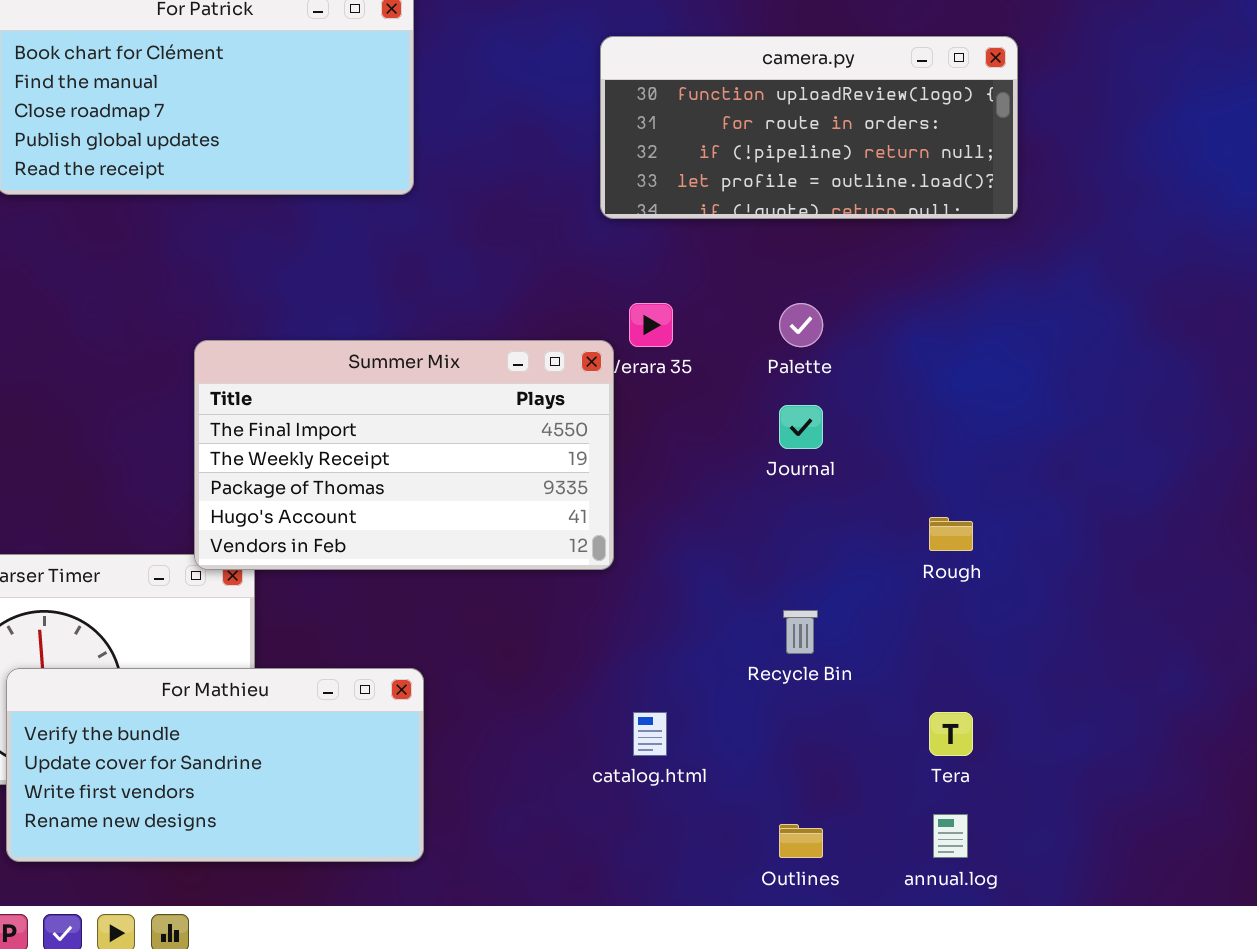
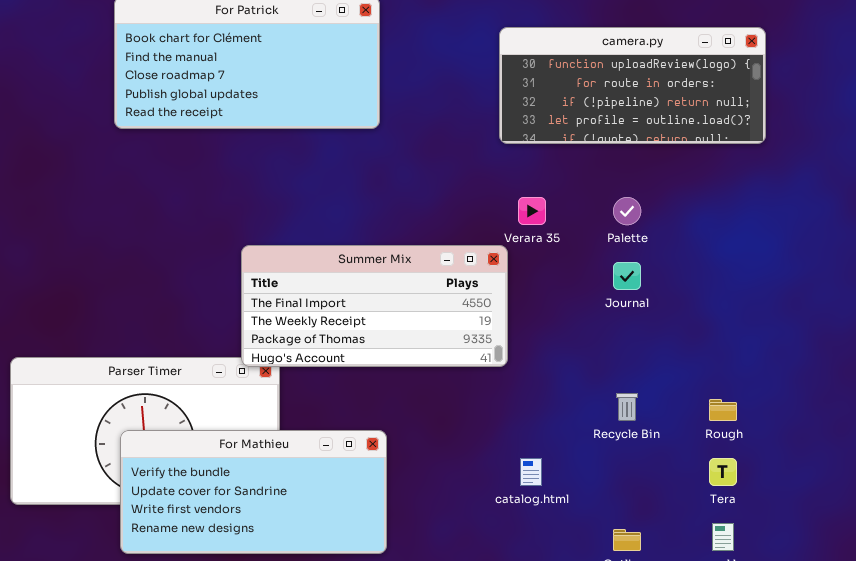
Summer Mix: [194,340,614,570] -> [241,245,508,367], resized
Rough: [929,517,973,551] -> [709,399,737,421], moved

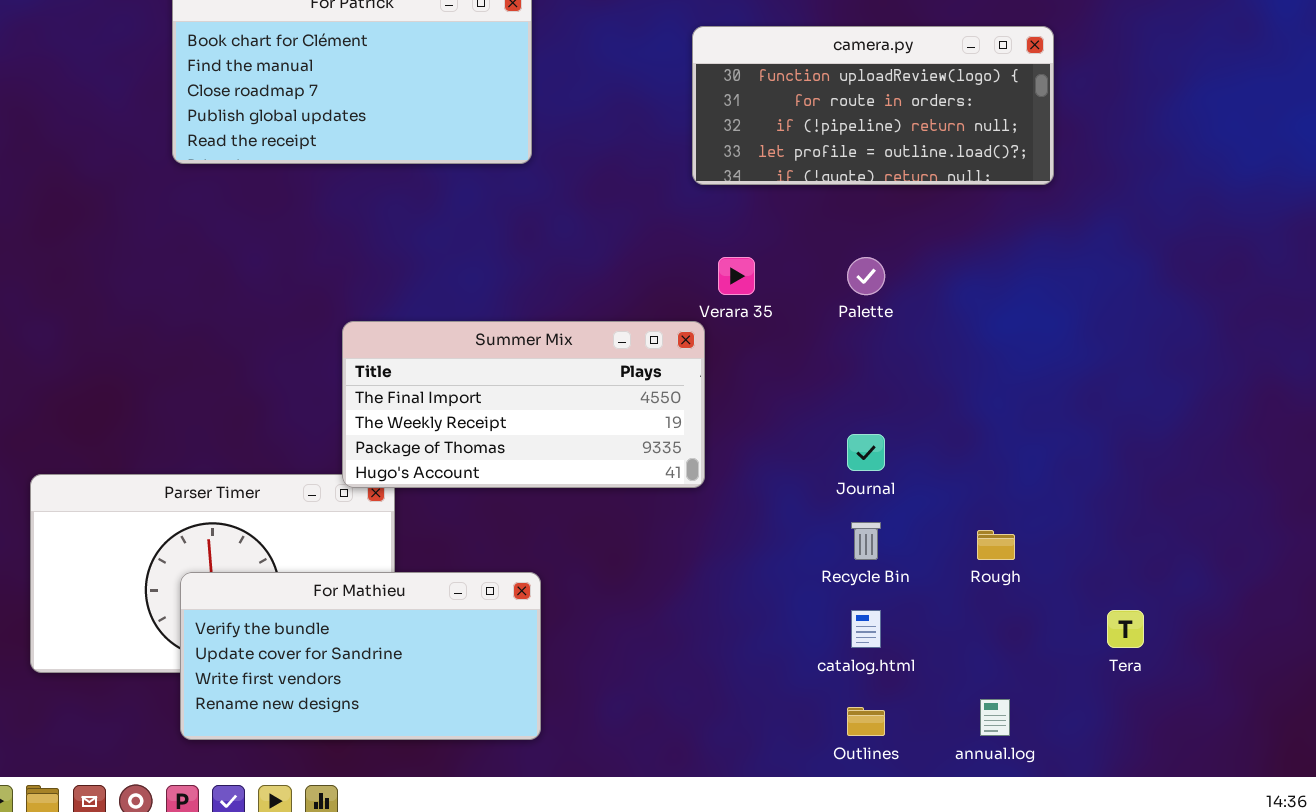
Journal: [613,262,641,290] -> [847,434,885,471], moved
catalog.html: [520,458,542,486] -> [851,610,881,648], moved
Tera: [709,458,737,486] -> [1107,610,1144,648], moved

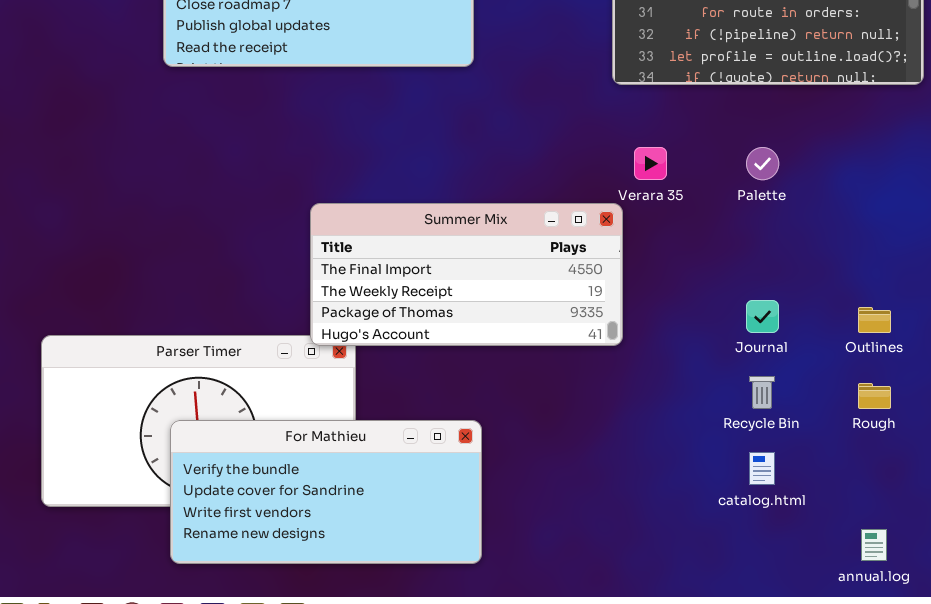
Outlines: [847,707,885,736] -> [858,307,891,333], moved

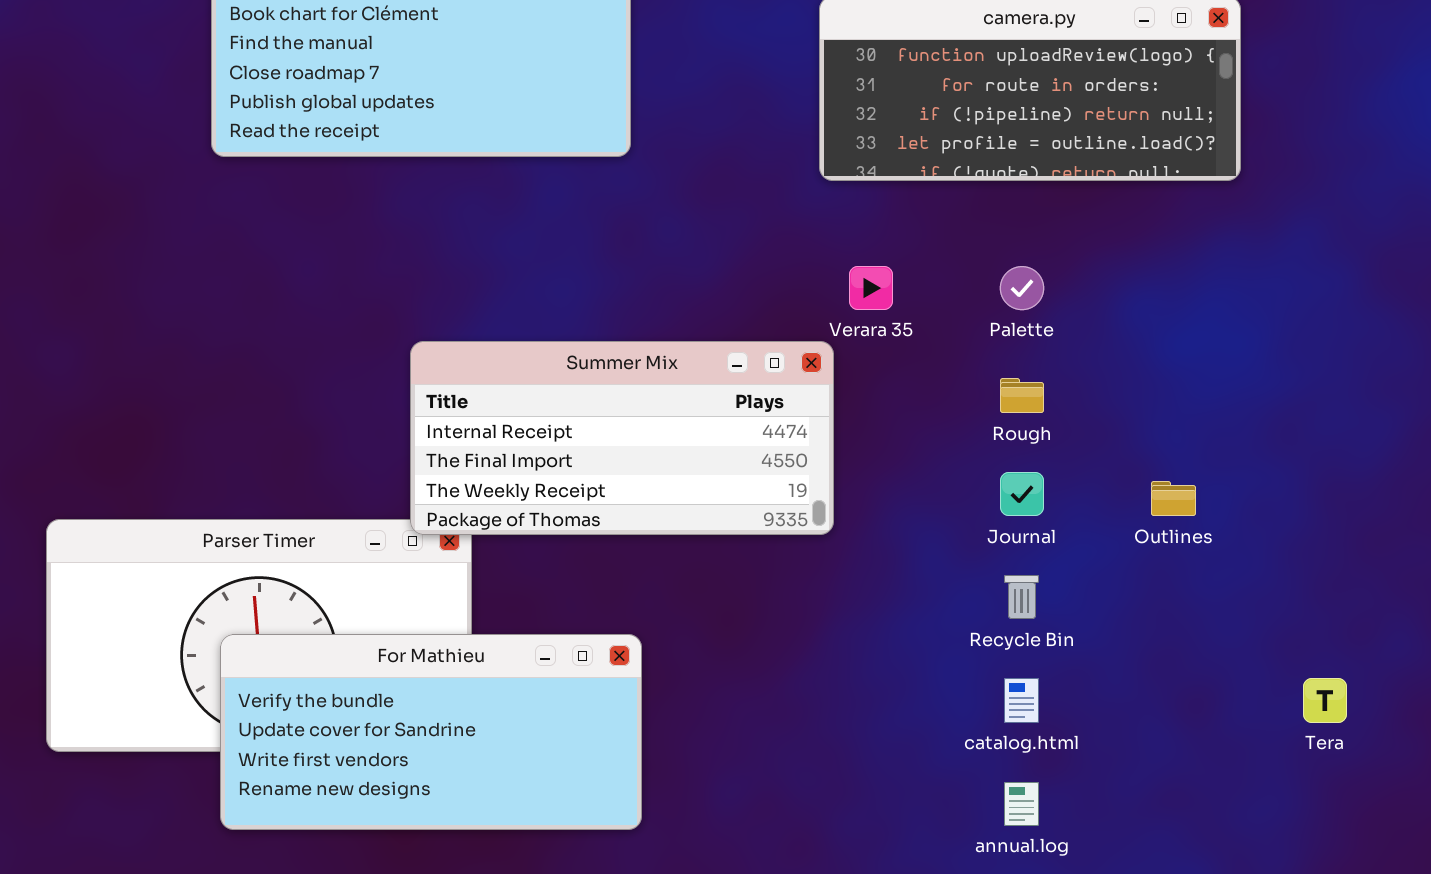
Summer Mix: [310,203,623,346] -> [410,341,834,535], scrolled up 1 row
Rough: [858,383,891,409] -> [1000,378,1044,413], moved
annual.log: [861,529,887,561] -> [1004,782,1039,826], moved

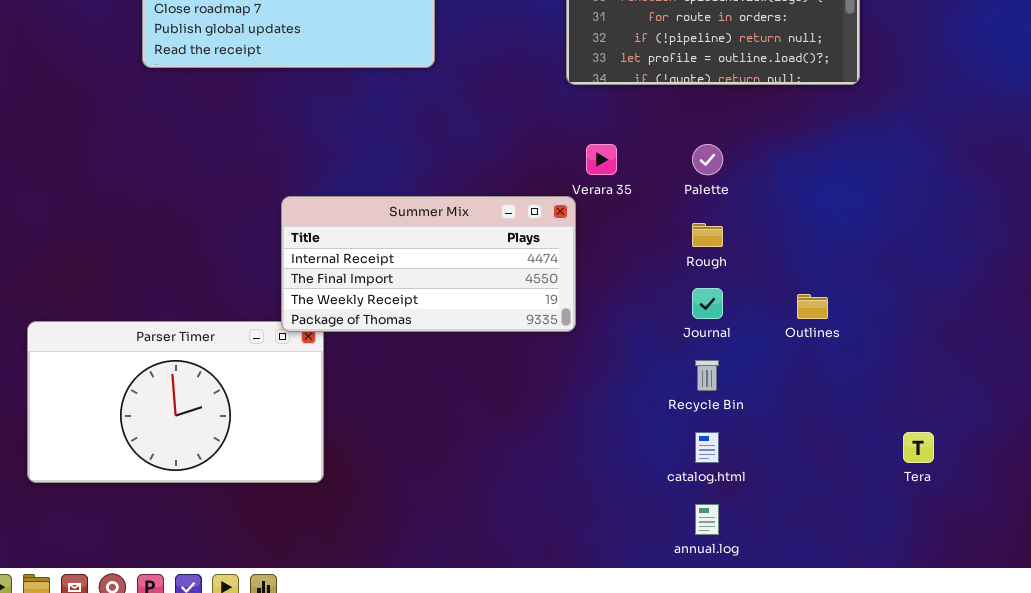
For Mathieu: [220,634,642,830] -> none, closed

